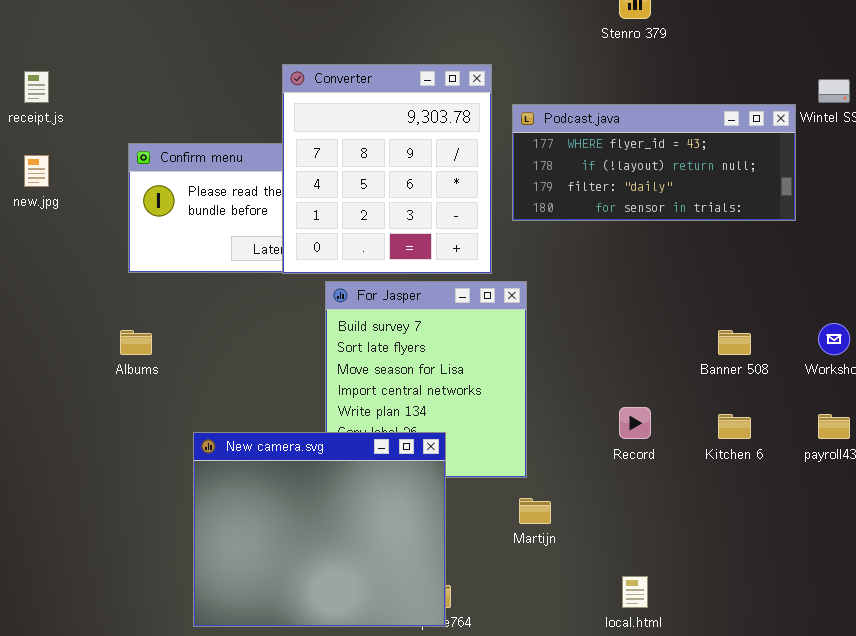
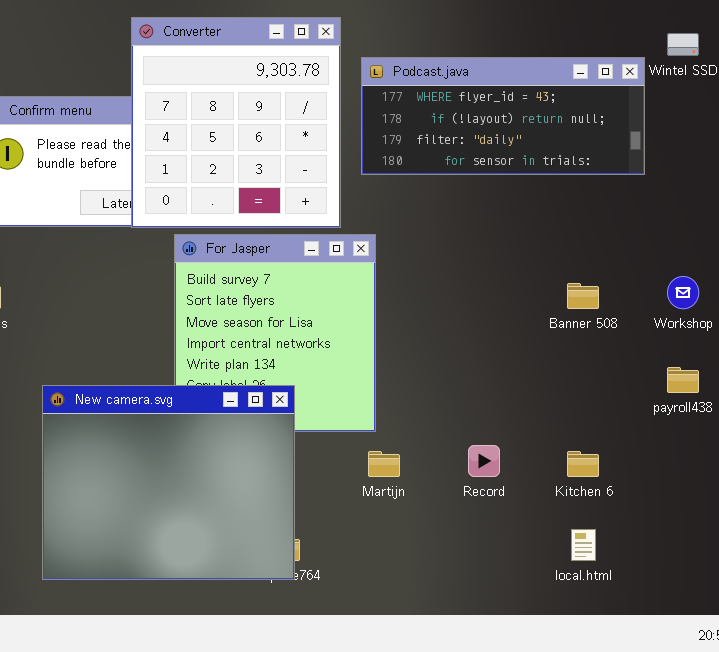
Record: [619,407,651,439] -> [468,445,500,477], moved
Kitchen 6: [718,414,751,439] -> [567,451,599,477], moved
local.html: [622,576,648,608] -> [571,529,596,561], moved

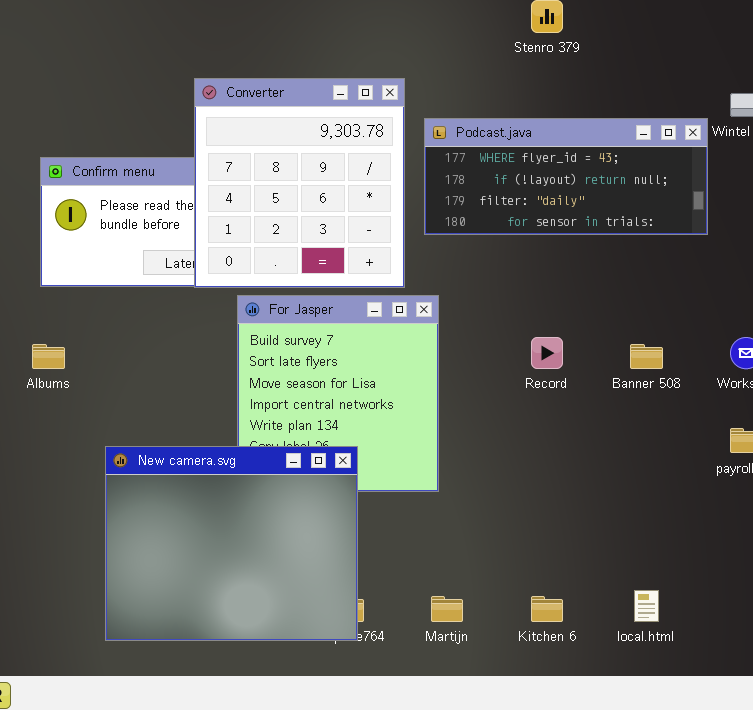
Record: [468,445,500,477] -> [531,337,563,369], moved
Martijn: [368,451,400,477] -> [431,596,463,622], moved
Kitchen 6: [567,451,599,477] -> [531,596,563,622], moved

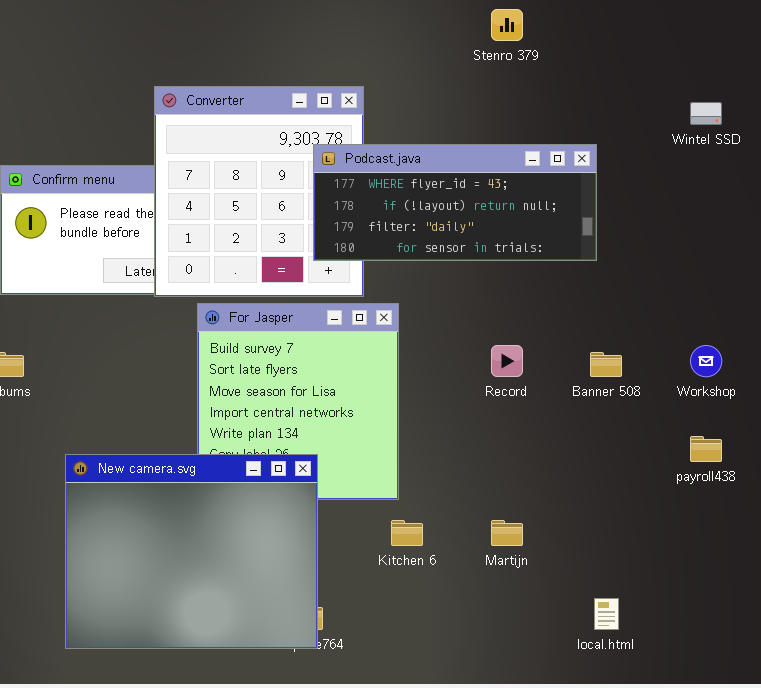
Podcast.java: [424,118,708,235] -> [313,144,597,261], moved
Martijn: [431,596,463,622] -> [491,520,523,546], moved
Kitchen 6: [531,596,563,622] -> [391,520,423,546], moved

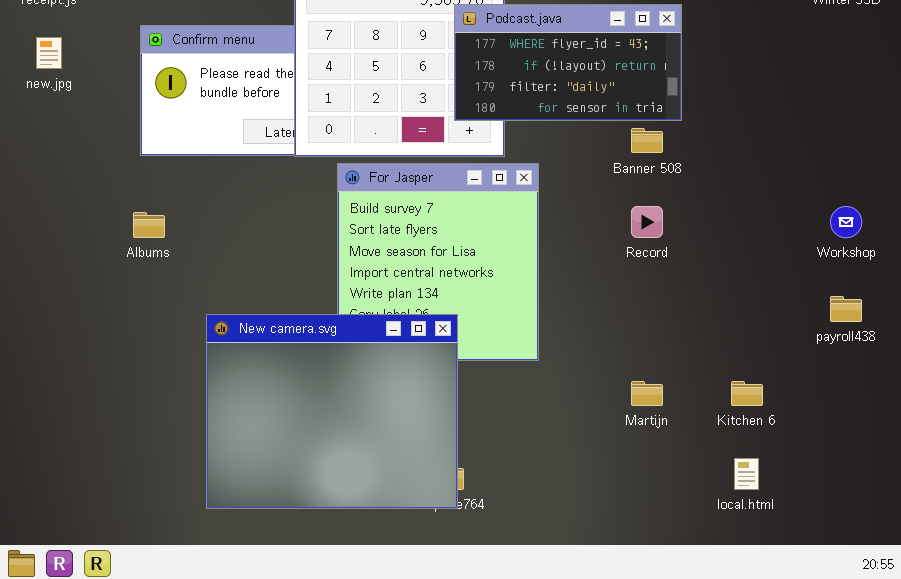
Podcast.java: [313,144,597,261] -> [454,4,682,121], resized
Banner 508: [590,352,622,377] -> [631,128,663,153], moved
Kitchen 6: [391,520,423,546] -> [731,381,763,406], moved

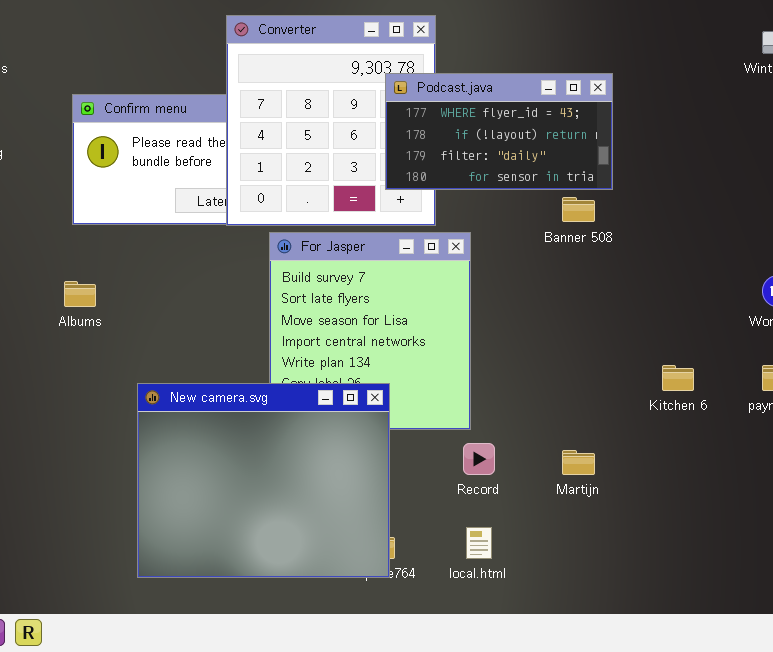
Record: [631,206,663,238] -> [463,443,495,475], moved
Kitchen 6: [731,381,763,406] -> [662,365,694,391], moved
local.html: [734,458,759,490] -> [466,527,492,559], moved

